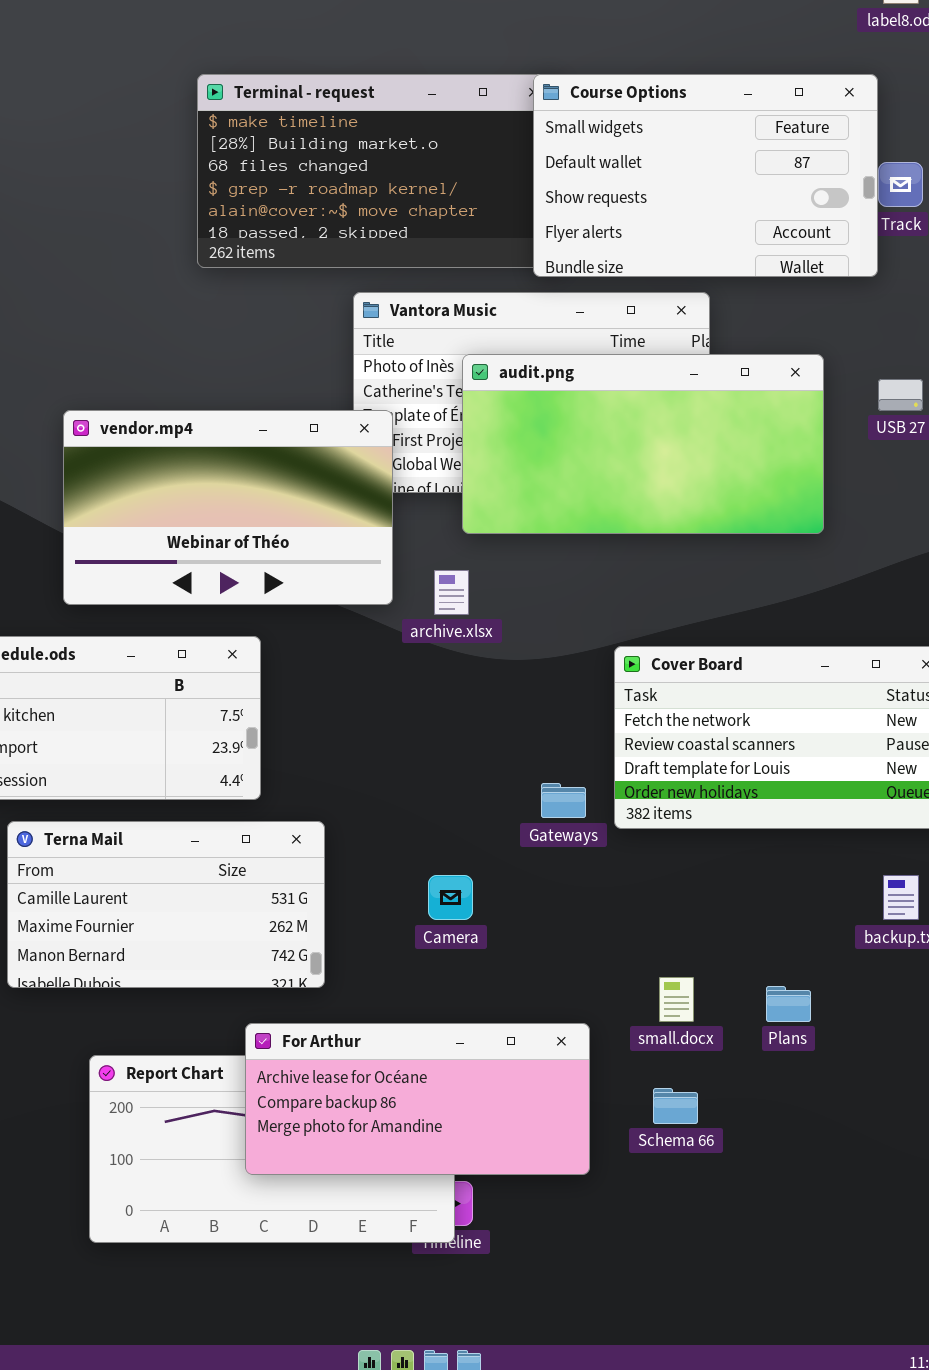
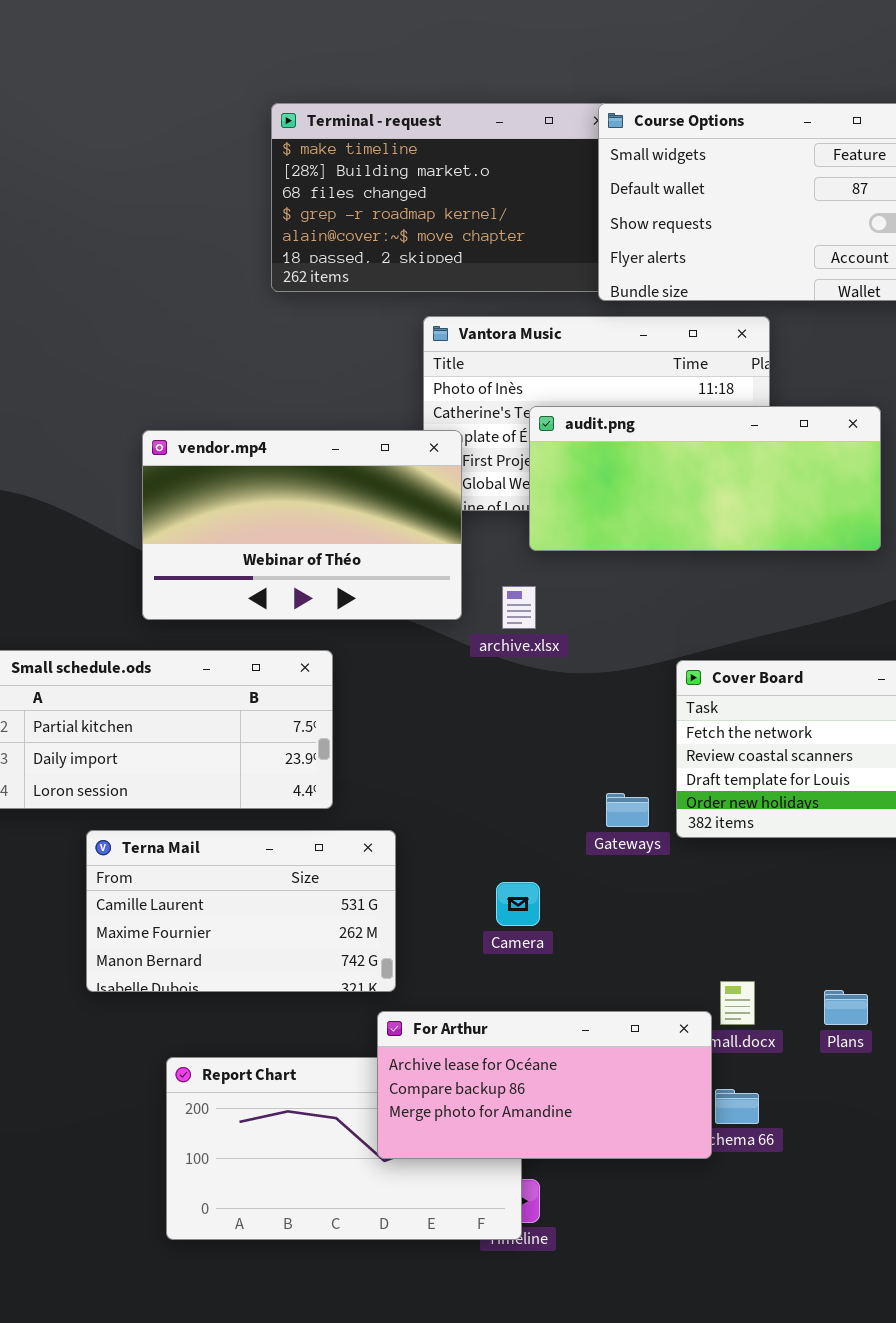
audit.png: [462,354,824,534] -> [529,406,881,551], resized
For Arthur: [245,1023,590,1175] -> [377,1011,712,1159], moved

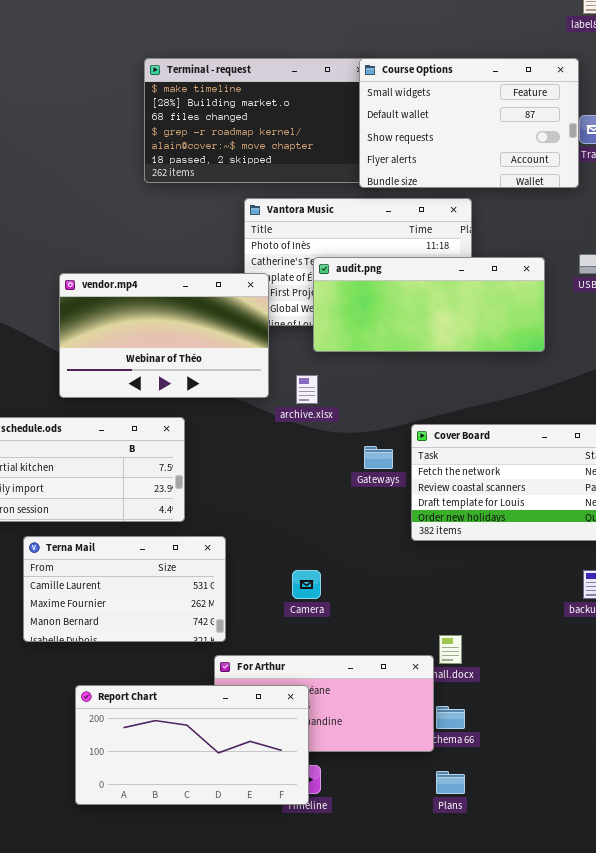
Gateways: [606,793,649,827] -> [364,446,393,469], moved
Plans: [824,990,868,1025] -> [436,771,465,794], moved
Report Chart: [166,1057,522,1240] -> [75,685,309,805], raised

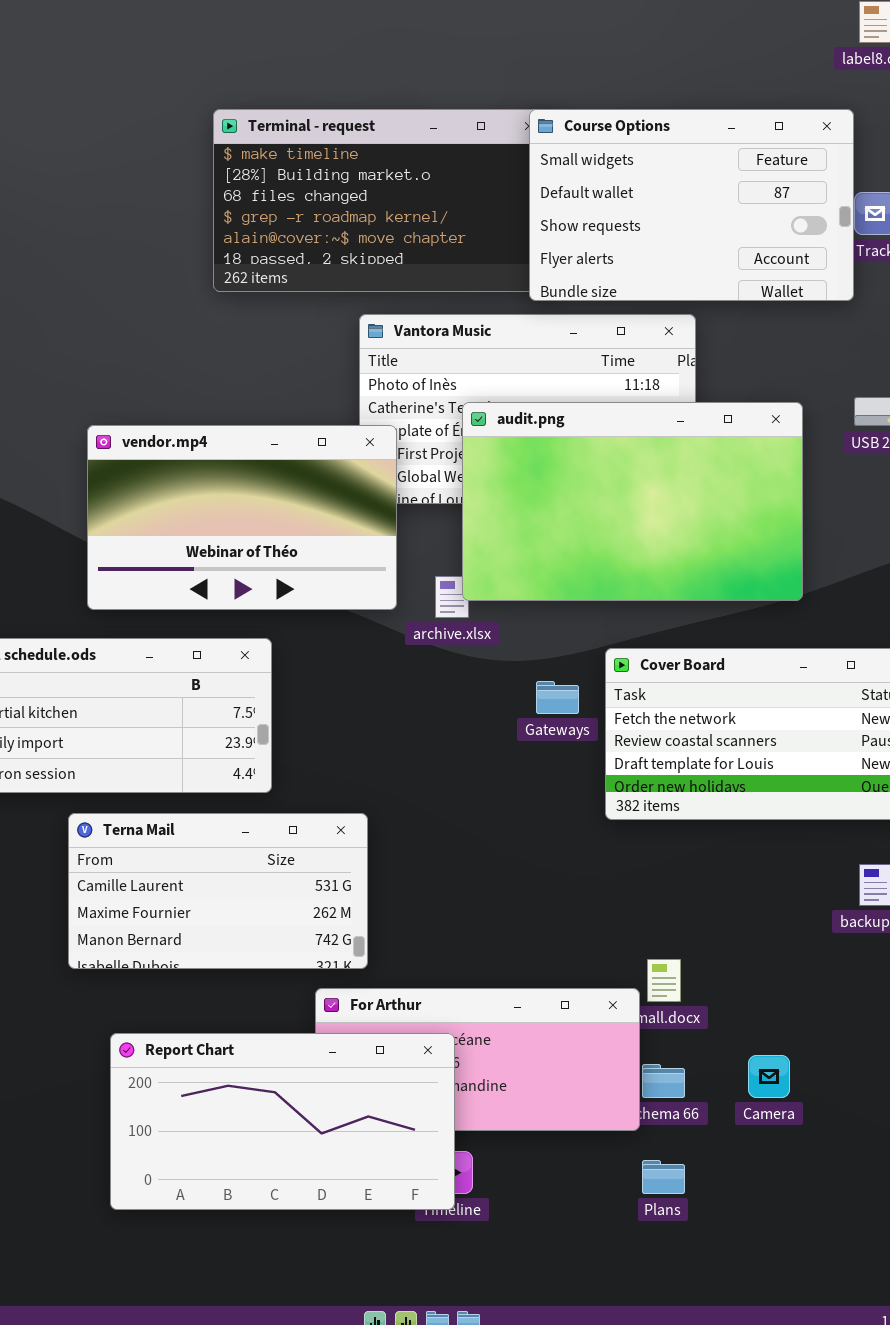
audit.png: [313,257,545,352] -> [462,402,803,601], resized
Terna Mail: [23,536,226,642] -> [68,813,368,969], moved
Camera: [292,570,321,599] -> [748,1055,790,1098], moved

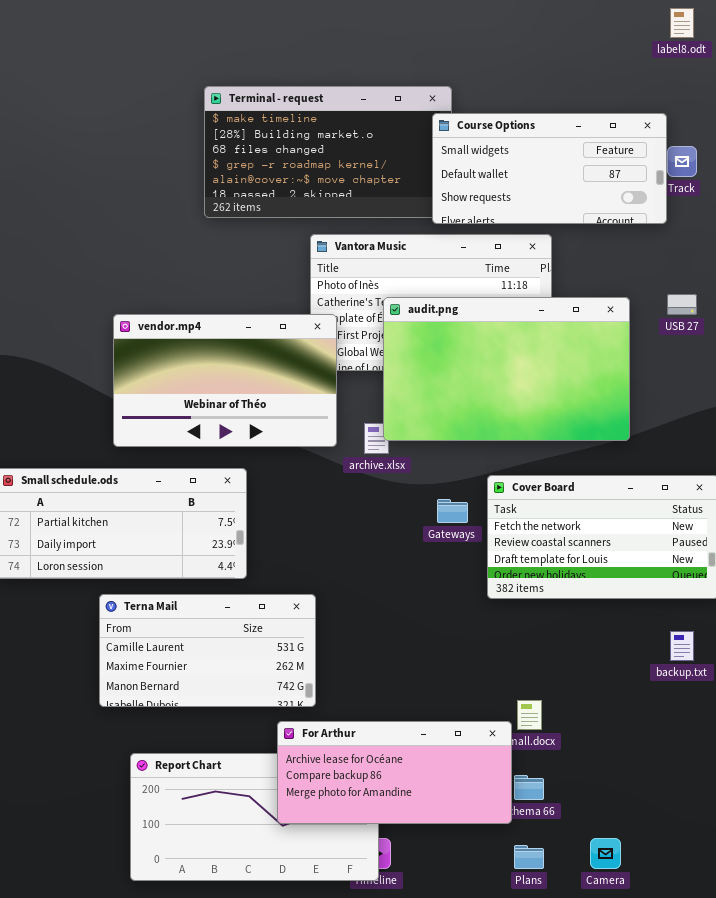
Course Options: [529,109,854,301] -> [432,113,667,224], resized
For Arthur: [315,988,640,1131] -> [277,721,512,824], raised
Camera: [748,1055,790,1098] -> [590,838,621,869], moved

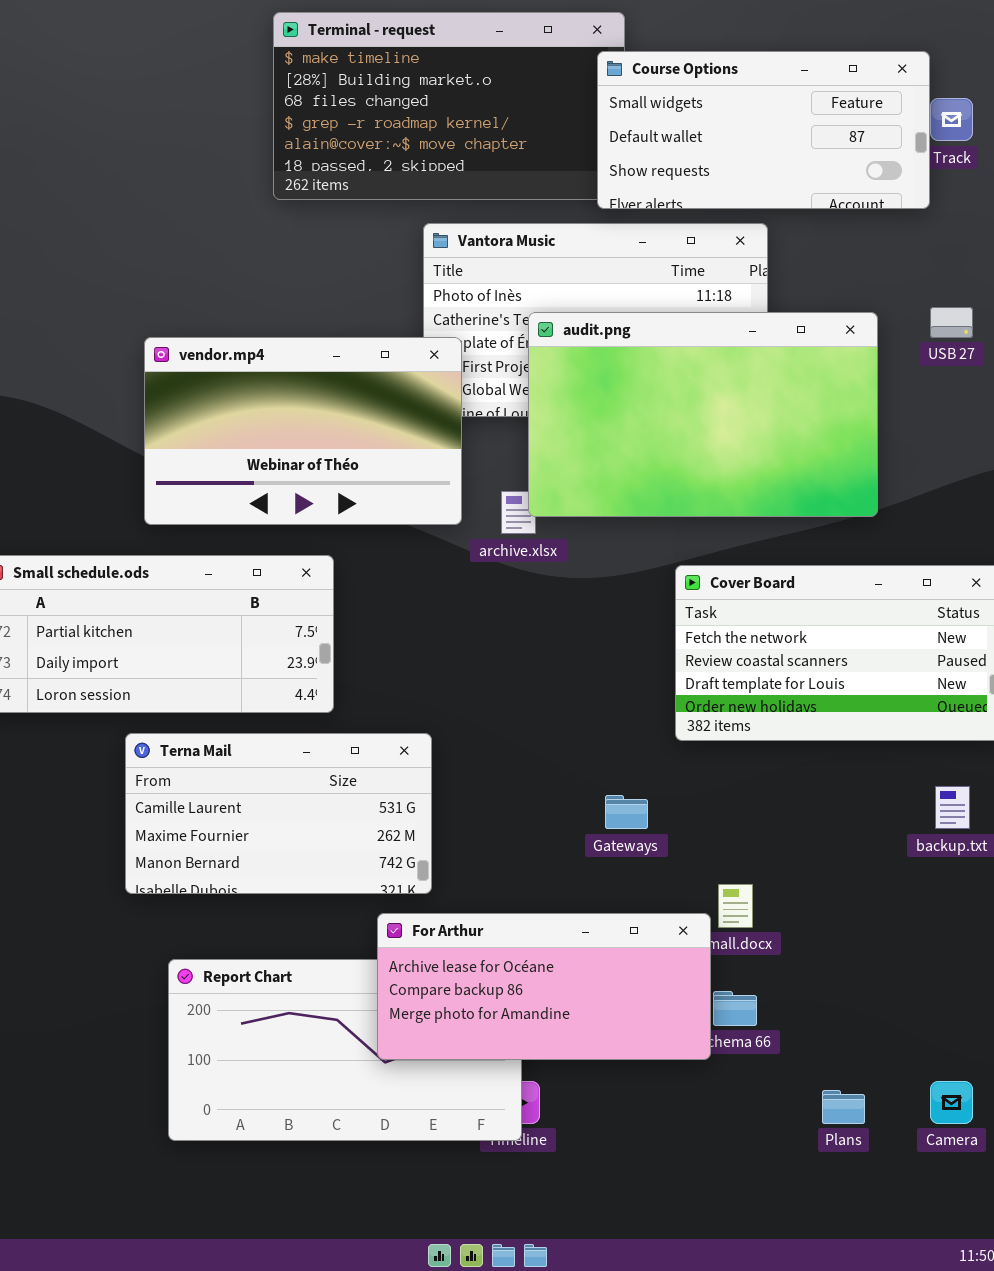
Gateways: [437,499,468,523] -> [605,795,648,829], moved
Camera: [590,838,621,869] -> [930,1081,973,1124], moved
Plans: [514,845,544,869] -> [822,1090,865,1124], moved

